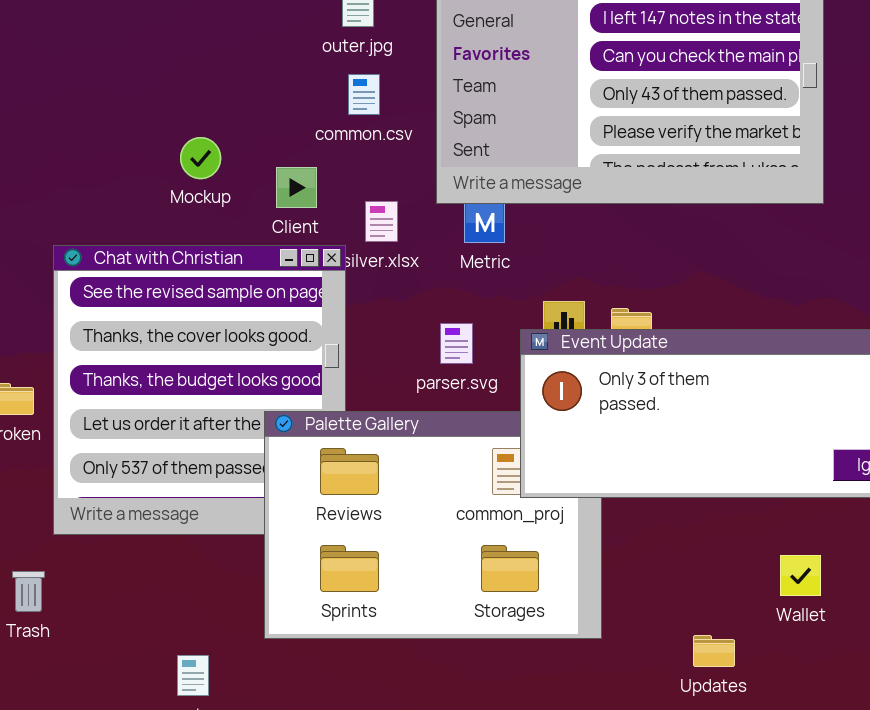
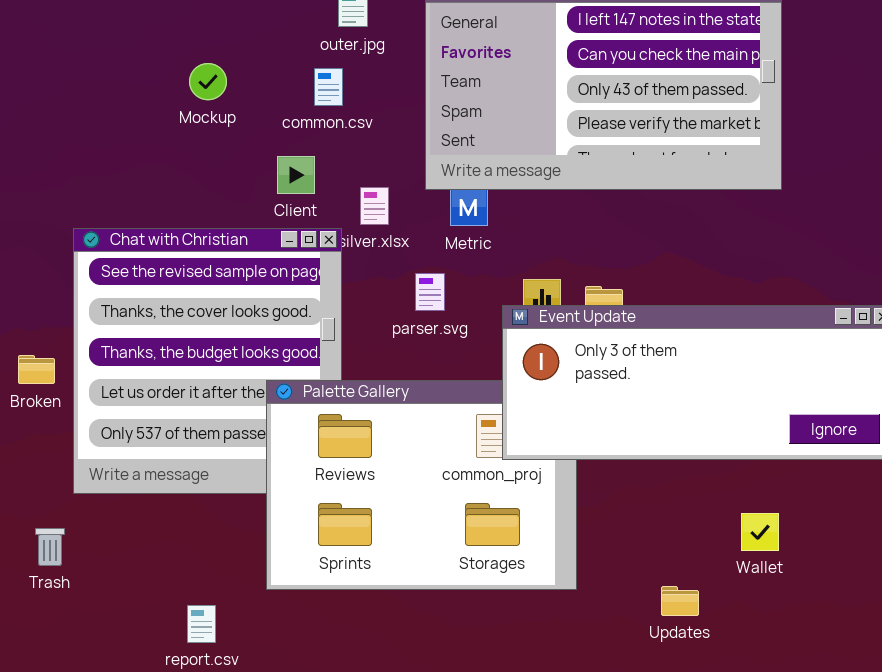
common.csv: [348,74,380,115] -> [314,68,343,106], moved
Mockup: [180,137,221,179] -> [189,63,227,100], moved
parser.svg: [440,323,473,364] -> [415,273,445,311], moved

